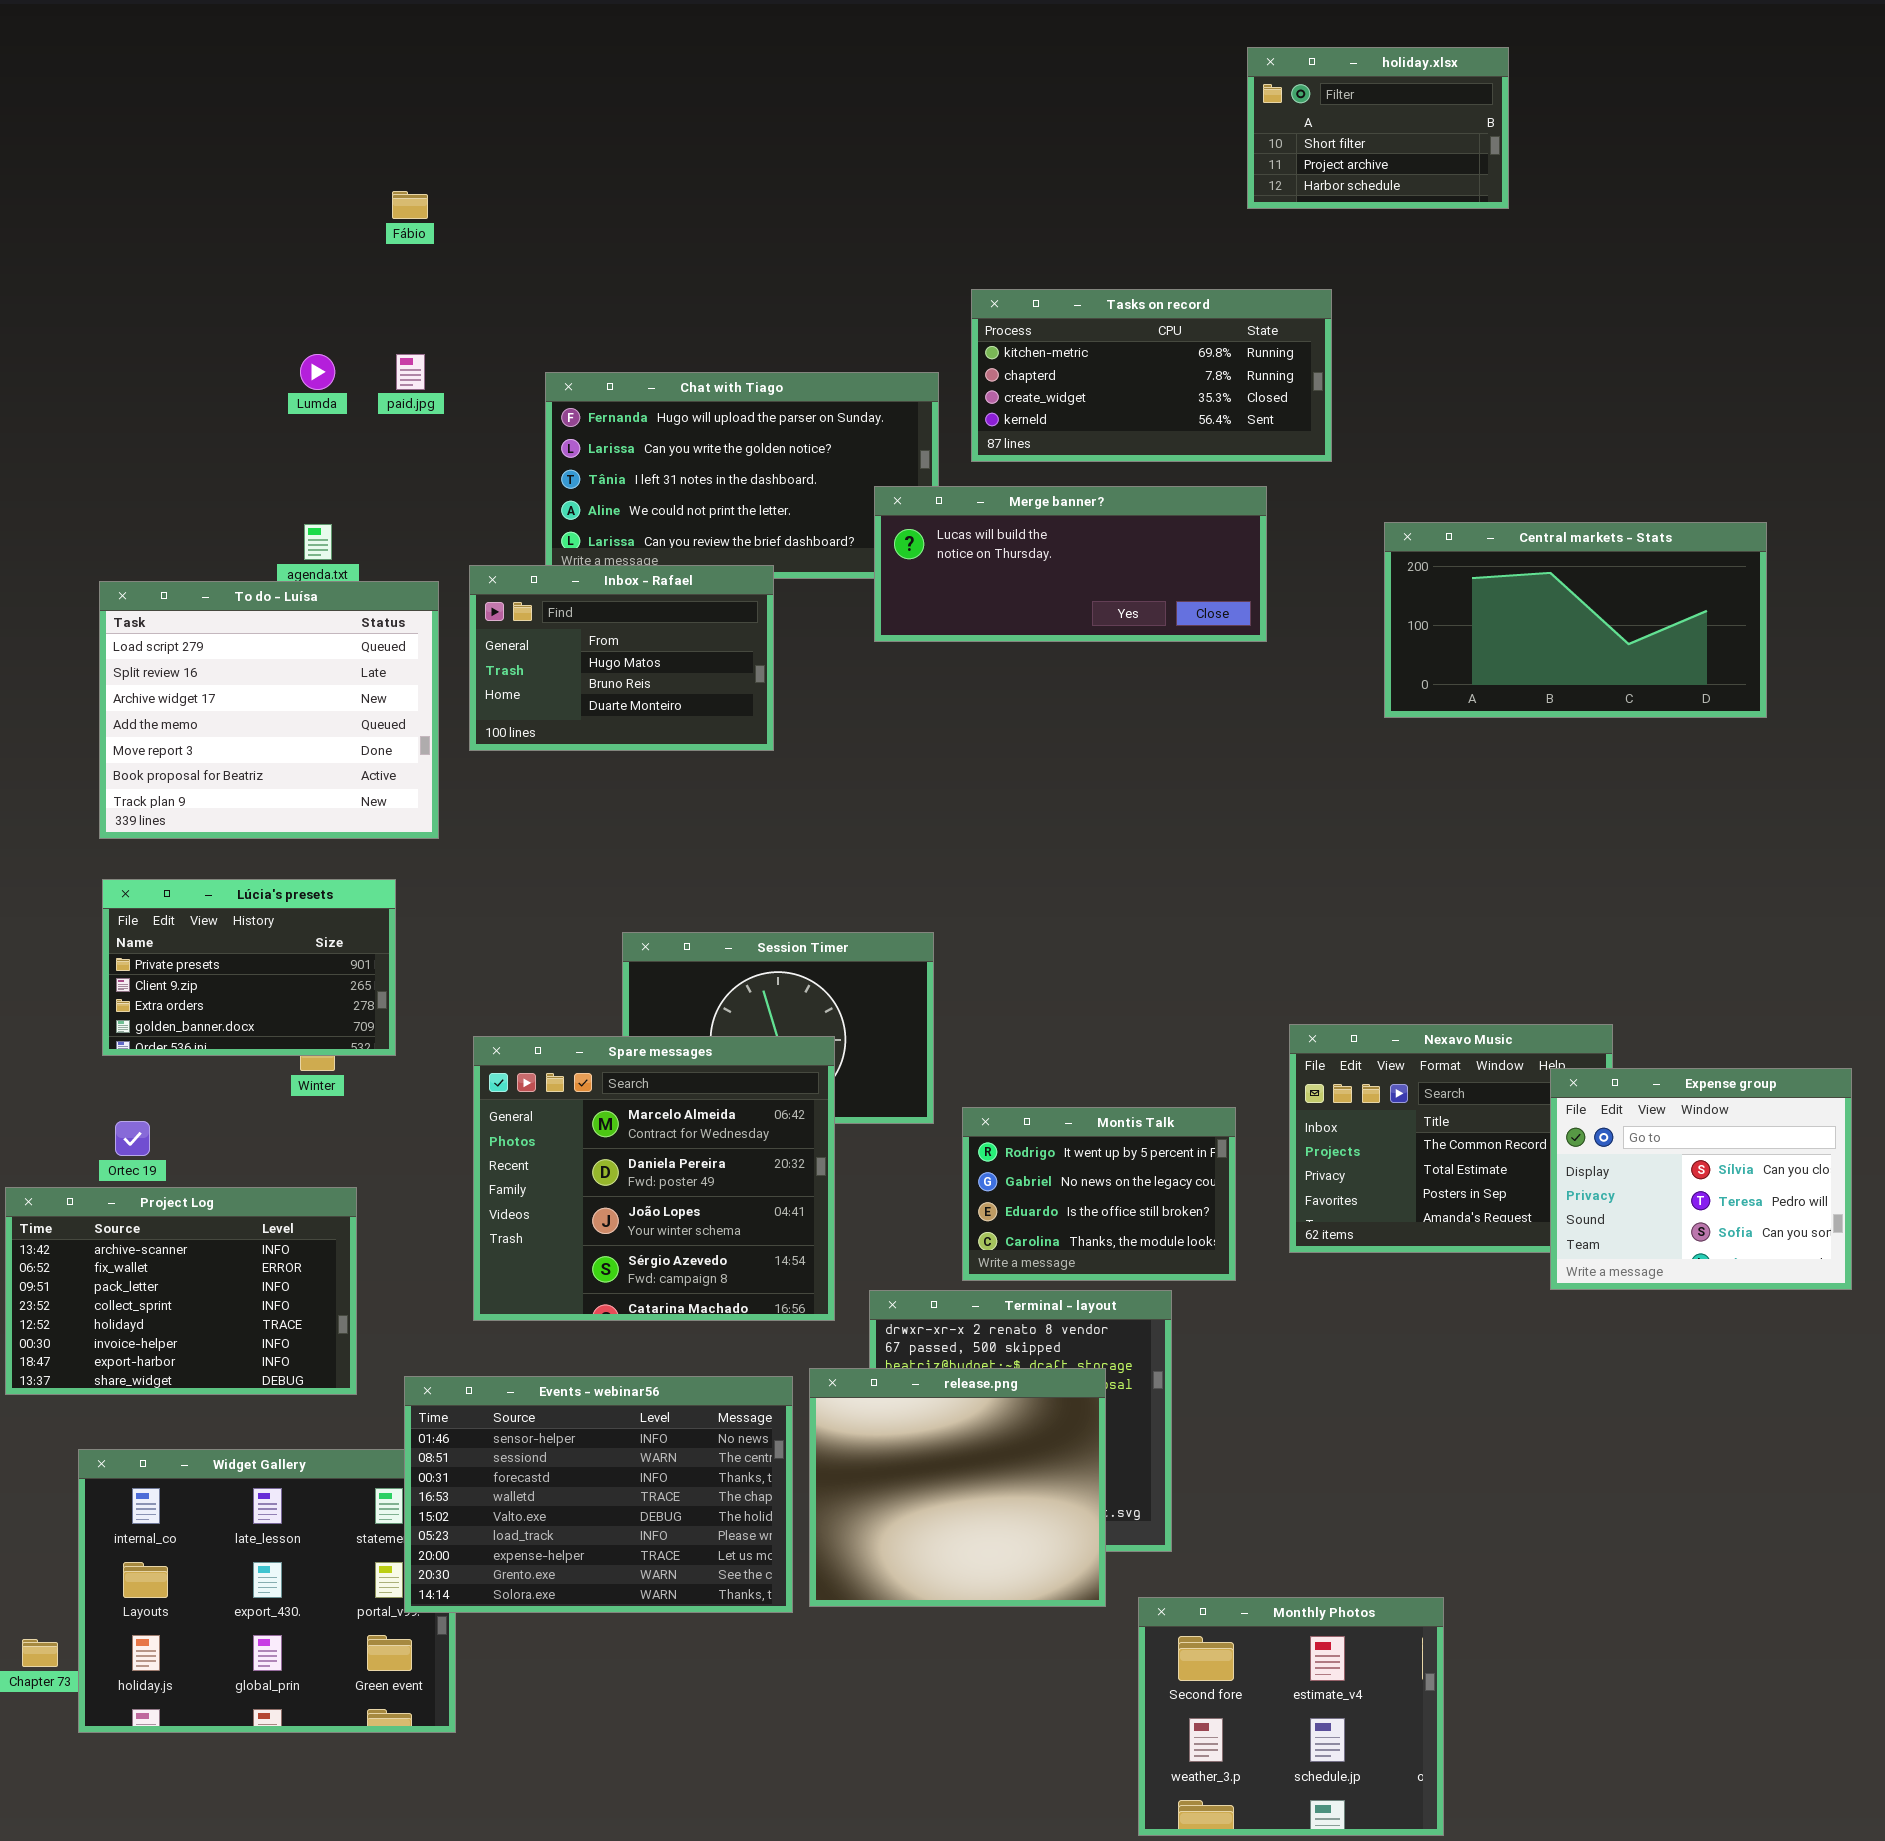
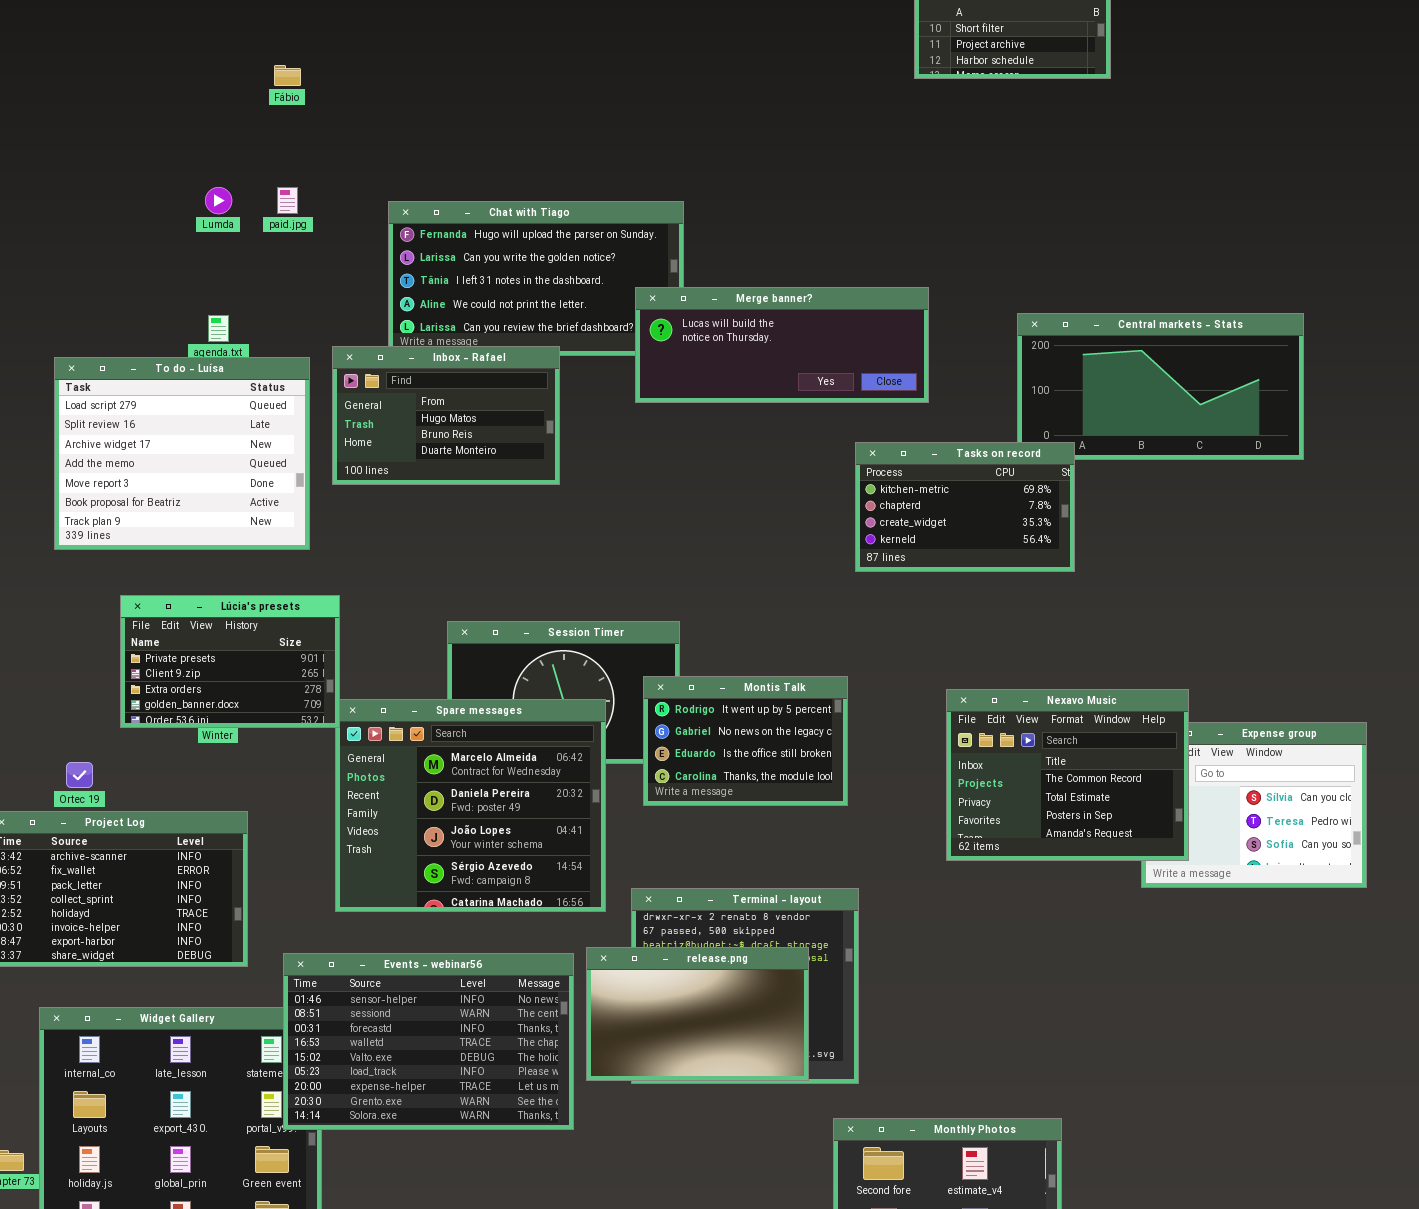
Tasks on record: [971,289,1332,462] -> [855,442,1075,572], moved, resized
Lúcia's presets: [102,879,396,1056] -> [120,595,340,728], moved
Nexavo Music: [1289,1024,1613,1253] -> [946,689,1189,861], raised
Montis Talk: [962,1107,1236,1281] -> [643,676,848,806], moved
release.png: [809,1368,1106,1607] -> [586,947,809,1081], resized

